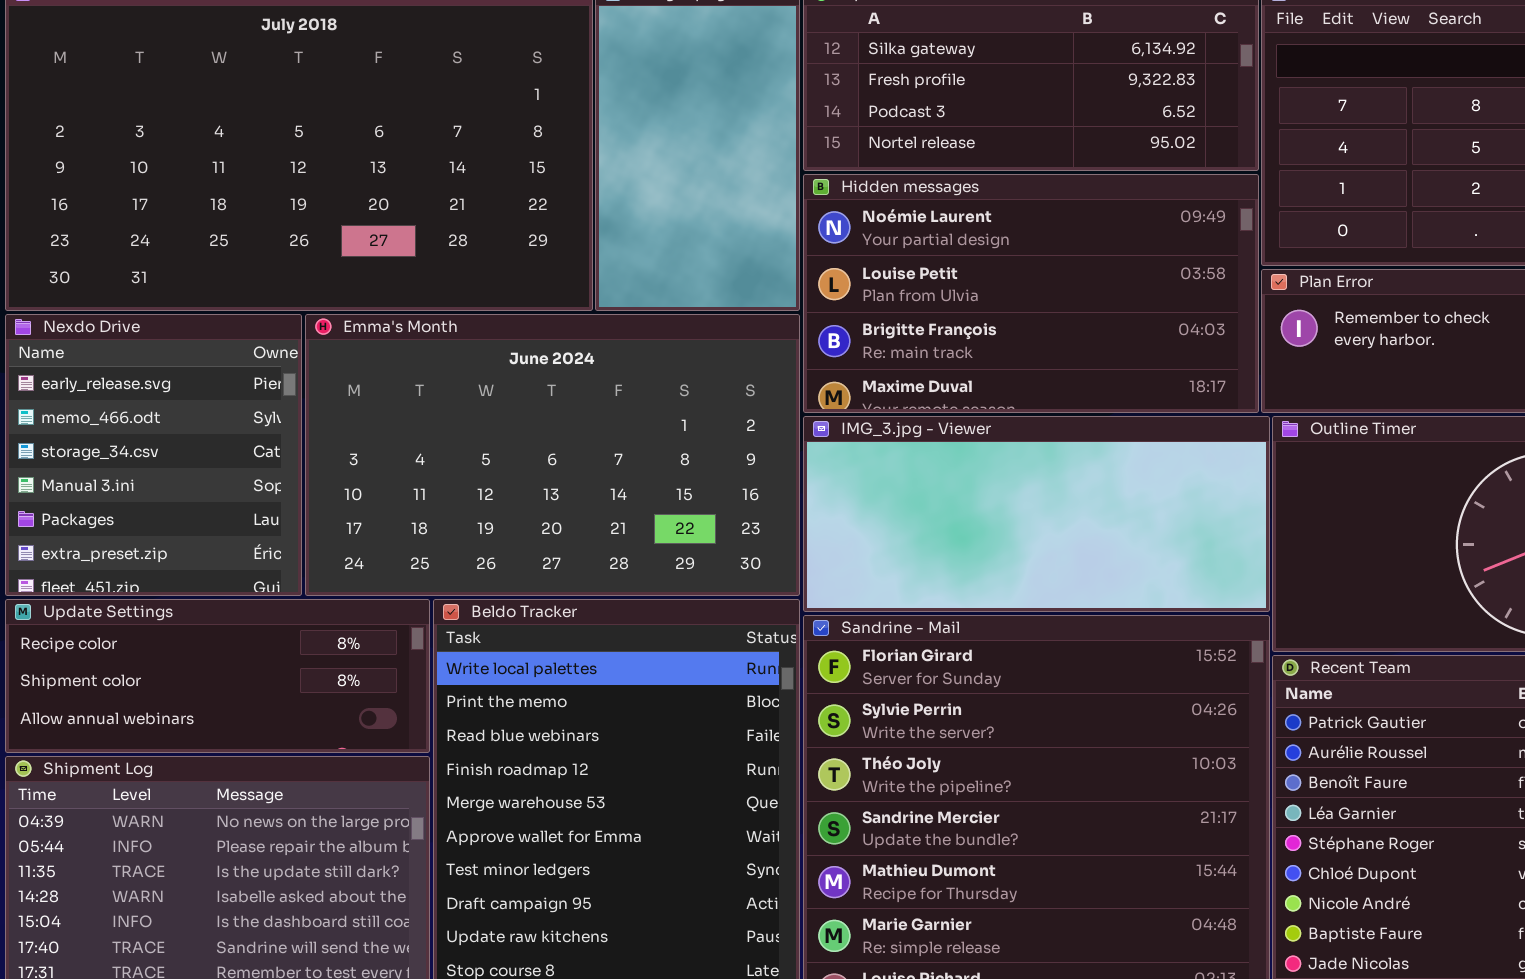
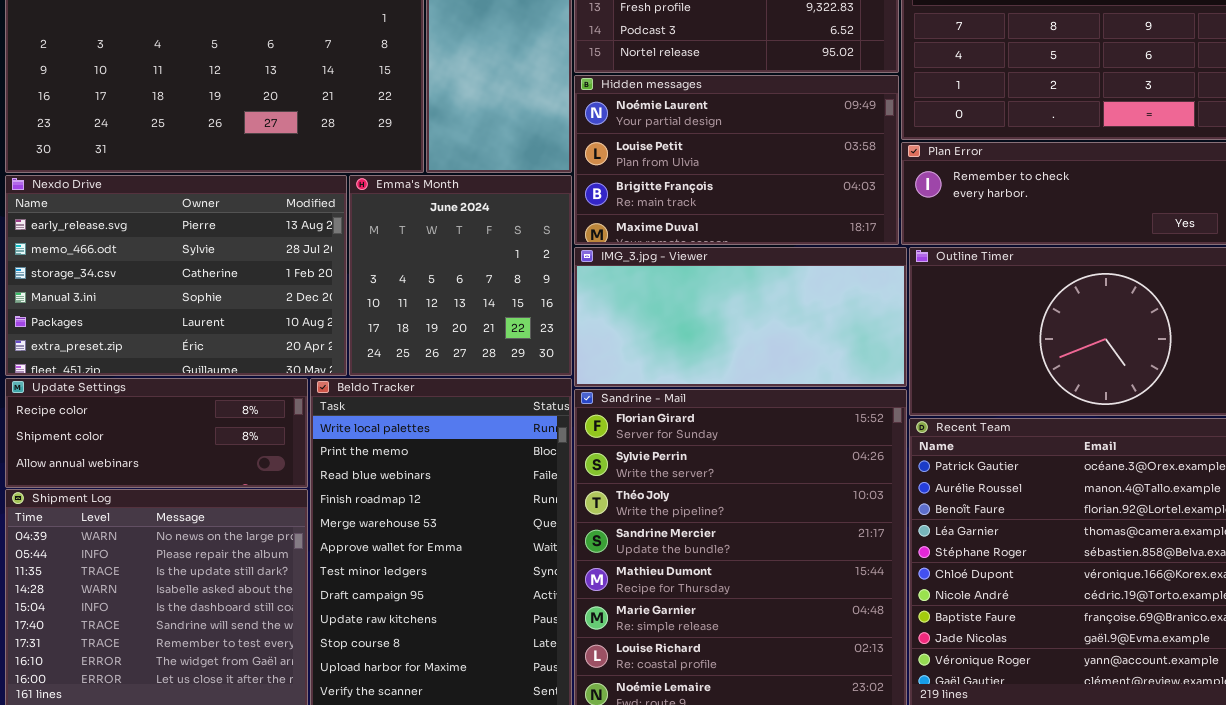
Nexdo Drive: [5,314,302,596] -> [5,175,347,376], resized
Emma's Month: [305,314,800,596] -> [349,175,572,376], resized

